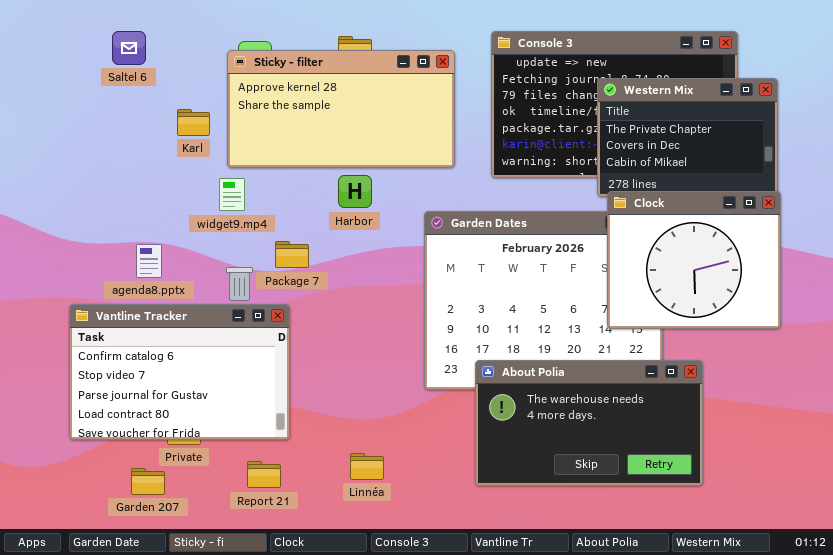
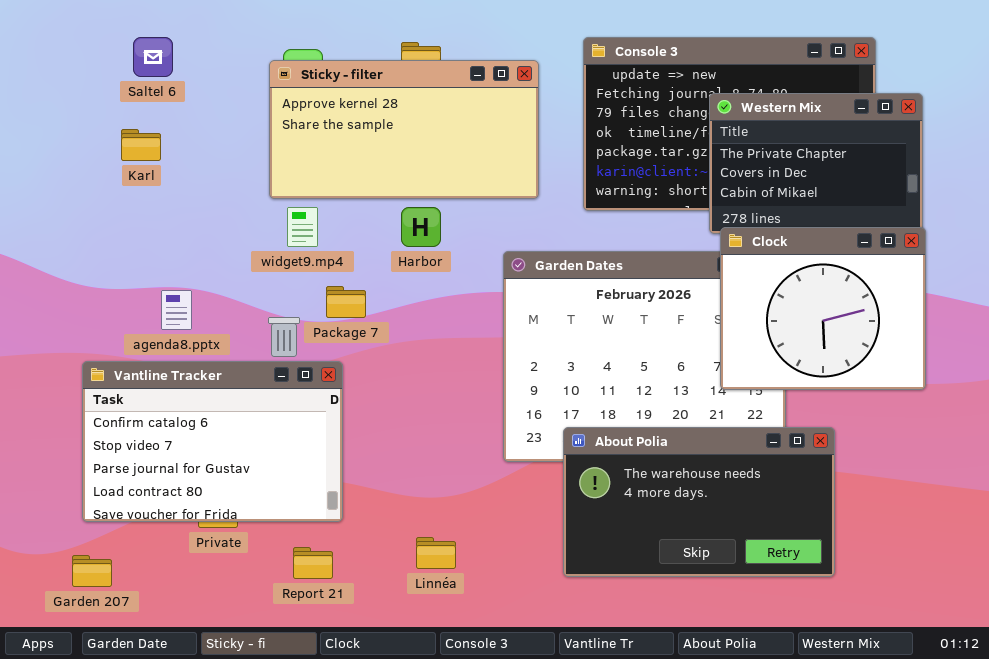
Karl: [177,109,210,136] -> [121,129,161,161], moved
widget9.mp4: [219,178,245,211] -> [287,207,318,247], moved
Garden 207: [131,468,165,495] -> [72,555,112,587], moved

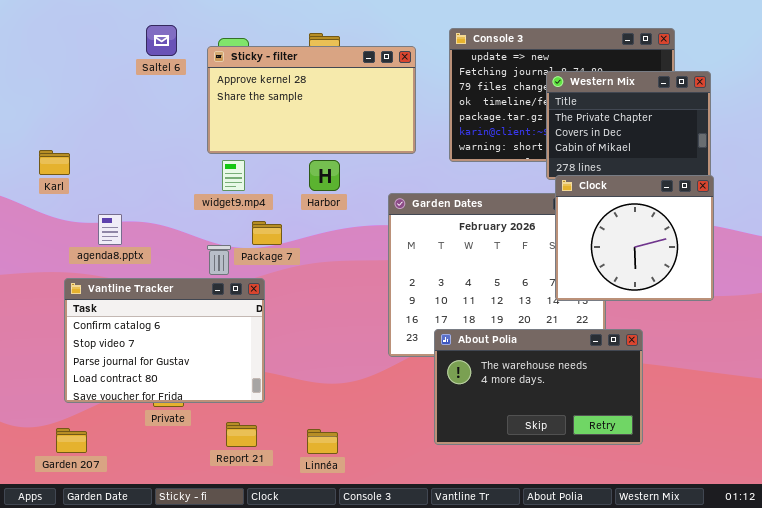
Saltel 6: [133,37,173,77] -> [146,25,177,56], moved
Karl: [121,129,161,161] -> [39,150,70,175], moved
agenda8.pptx: [161,290,192,330] -> [98,214,122,245], moved
Linnéa: [416,537,456,569] -> [307,429,338,454], moved

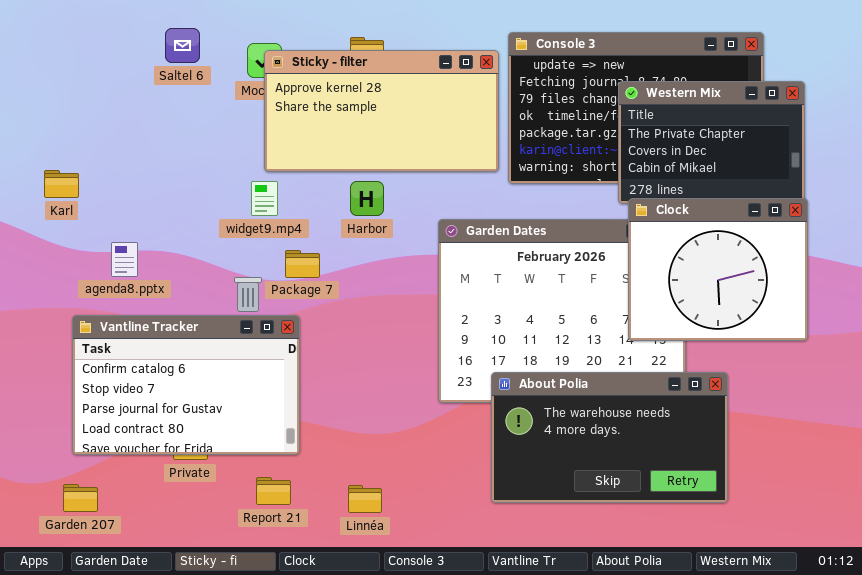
Sticky - filter: [207,46,416,154] -> [264,50,499,172], moved

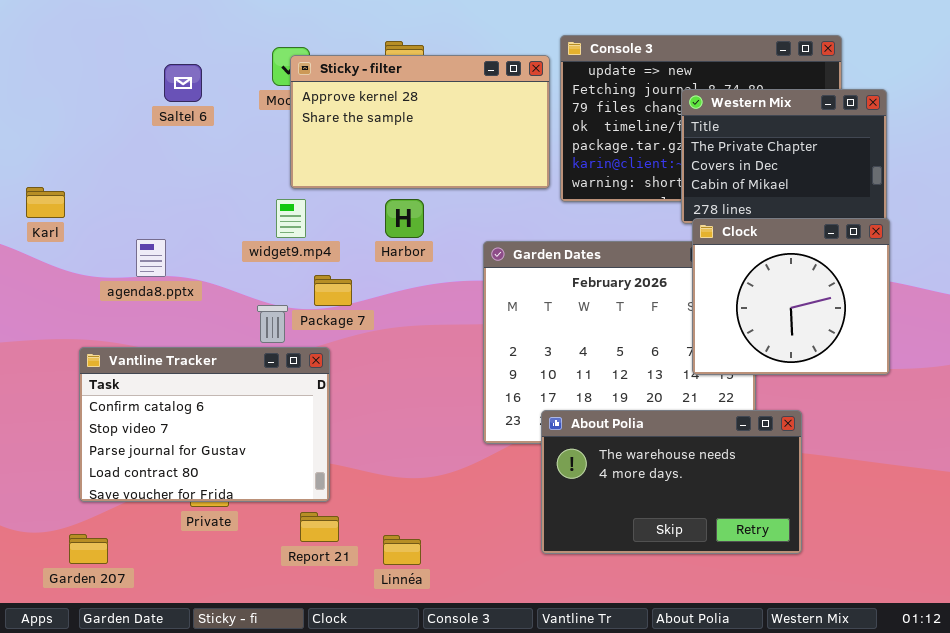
Saltel 6: [165,28,200,63] -> [164,64,202,102], moved
Karl: [44,170,79,198] -> [26,187,65,218], moved
agenda8.pptx: [111,242,138,277] -> [136,239,166,277], moved
Report 21: [256,477,291,505] -> [300,512,339,542], moved

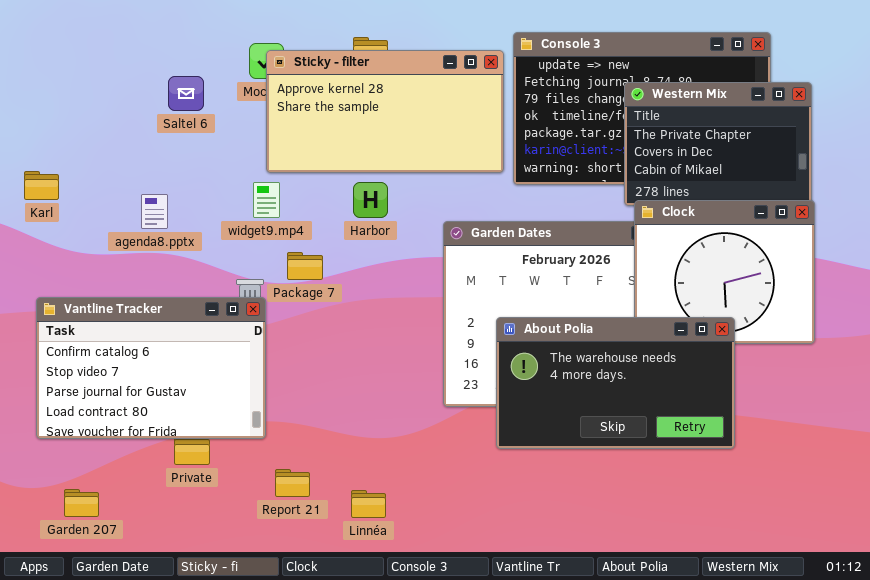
Saltel 6: [164,64,202,102] -> [168,76,204,111], moved
agenda8.pptx: [136,239,166,277] -> [141,194,168,229], moved
Vantline Tracker: [79,347,330,502] -> [36,297,266,439], moved
About Polia: [541,410,802,554] -> [496,317,735,449], moved

